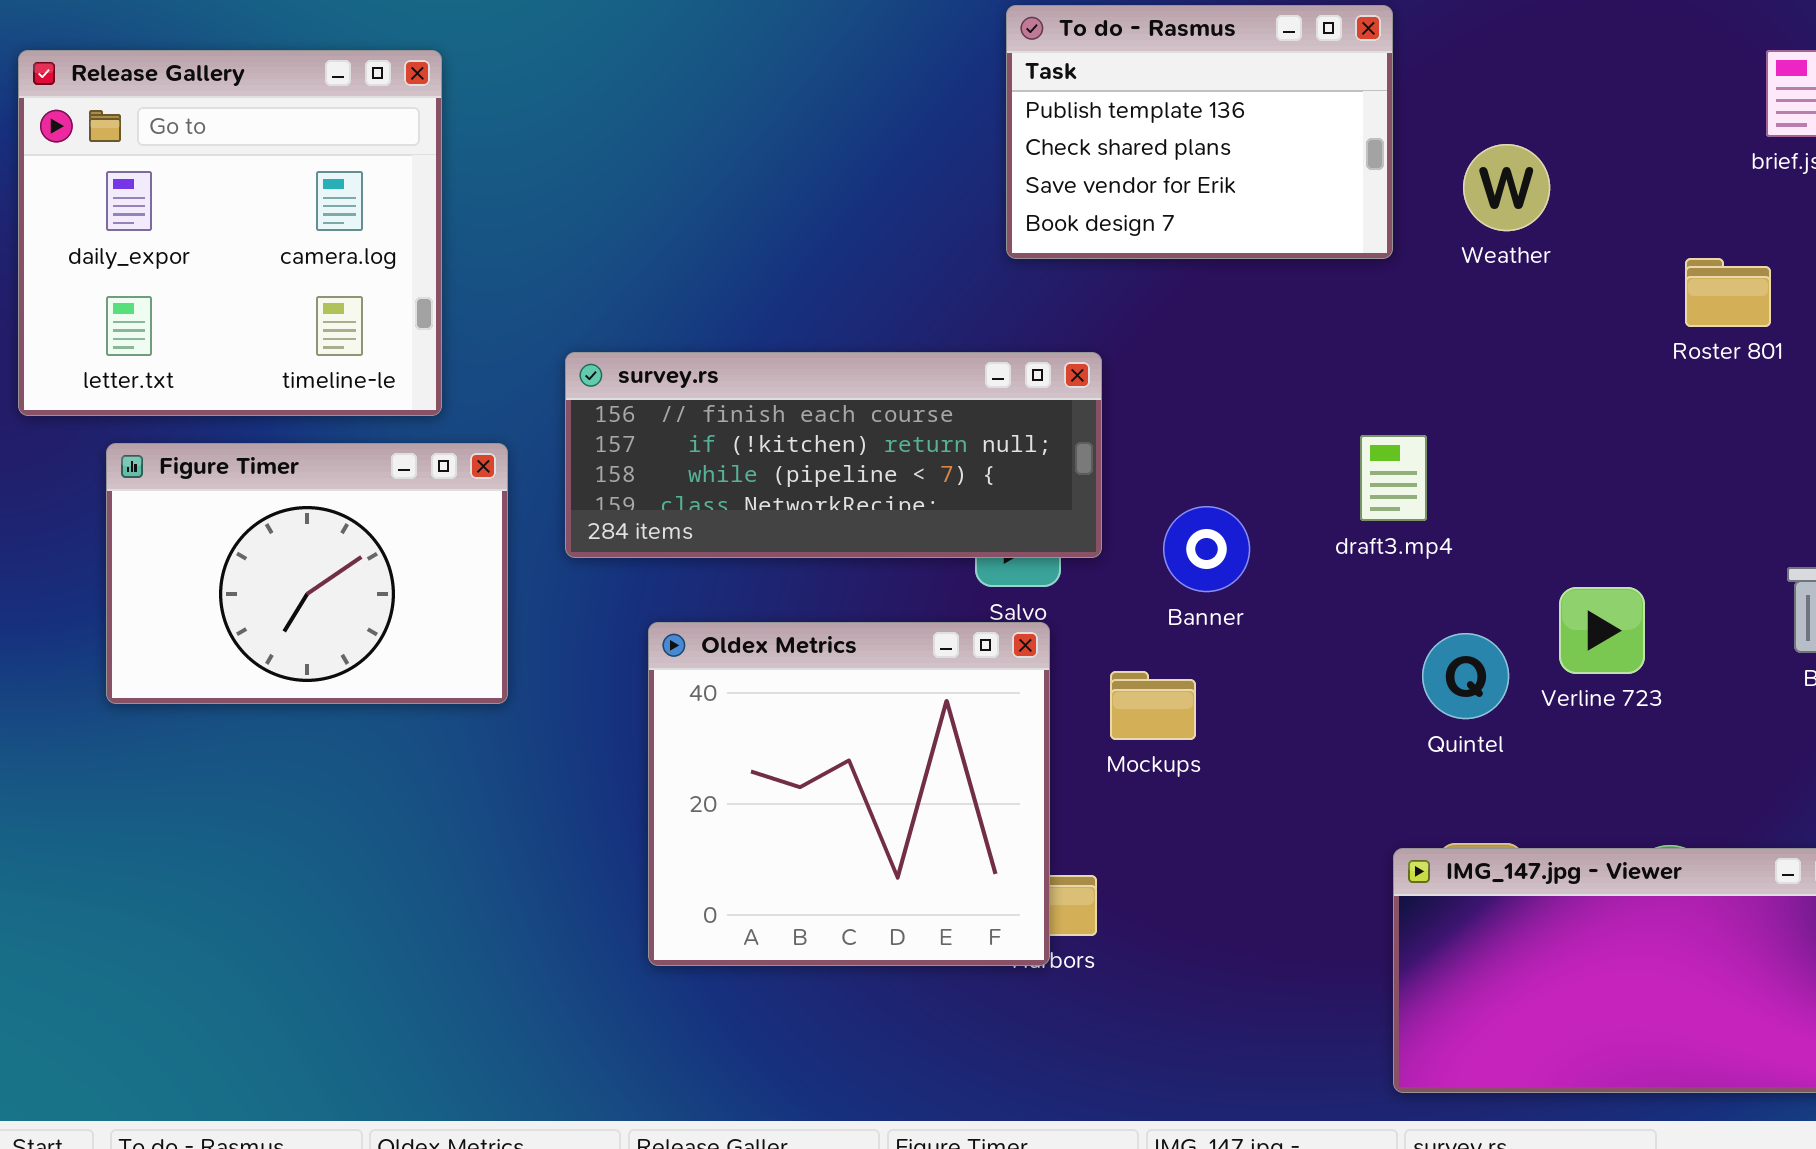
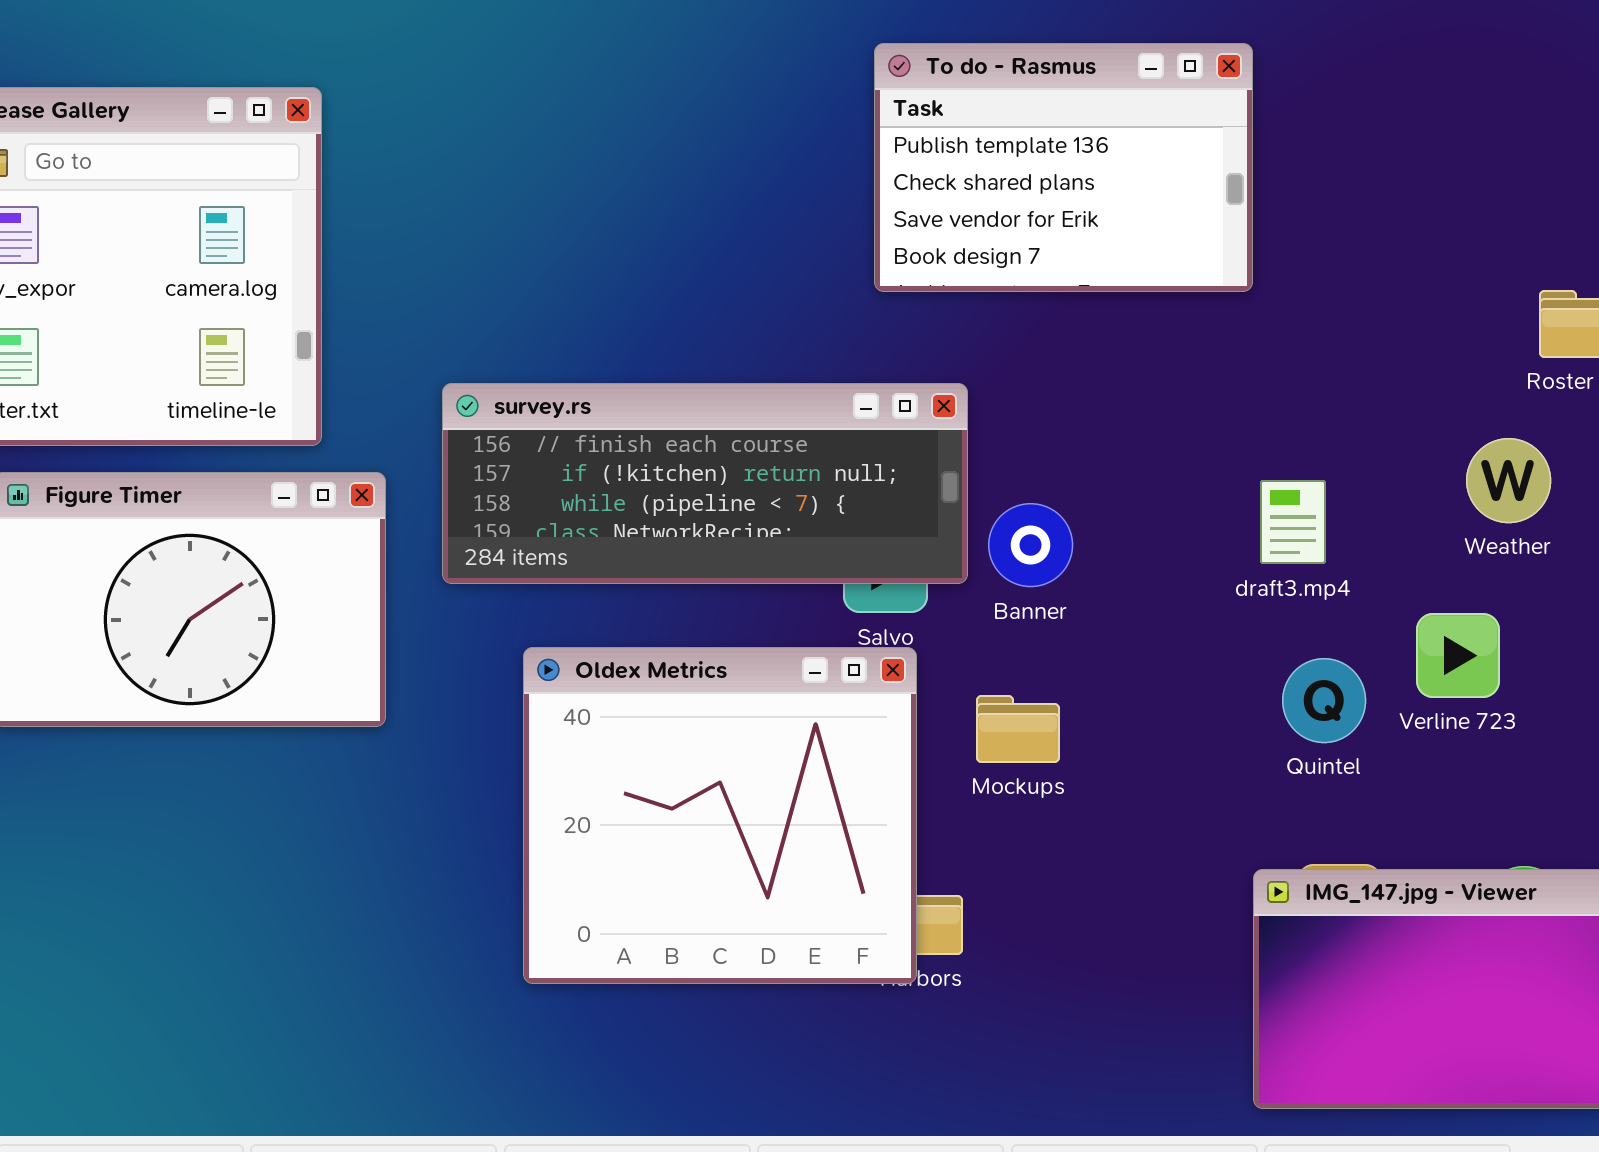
Weather: [1463,144,1550,231] -> [1466,438,1551,523], moved
draft3.mp4: [1360,435,1427,521] -> [1260,480,1326,564], moved
Banner: [1163,506,1250,592] -> [988,503,1073,587], moved

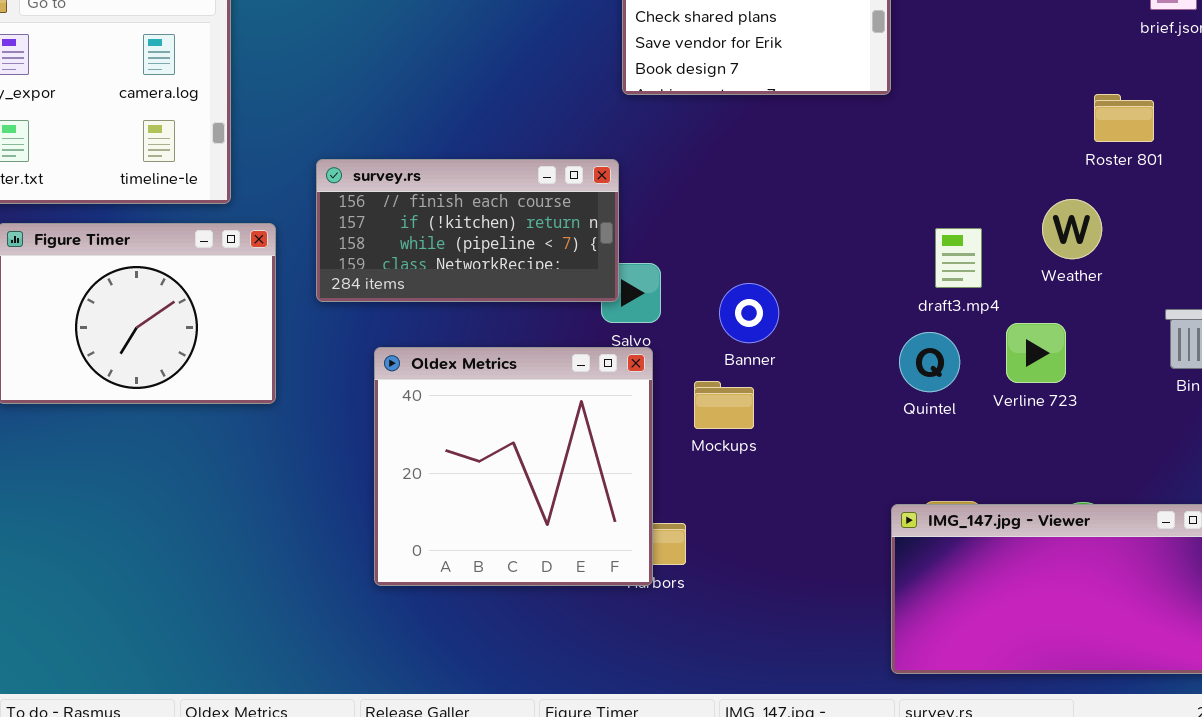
survey.rs: [442,383,968,584] -> [316,159,619,302], resized
draft3.mp4: [1260,480,1326,564] -> [935,228,982,288], moved
Banner: [988,503,1073,587] -> [719,283,779,343], moved
Quintel: [1282,658,1366,743] -> [899,332,960,392], moved

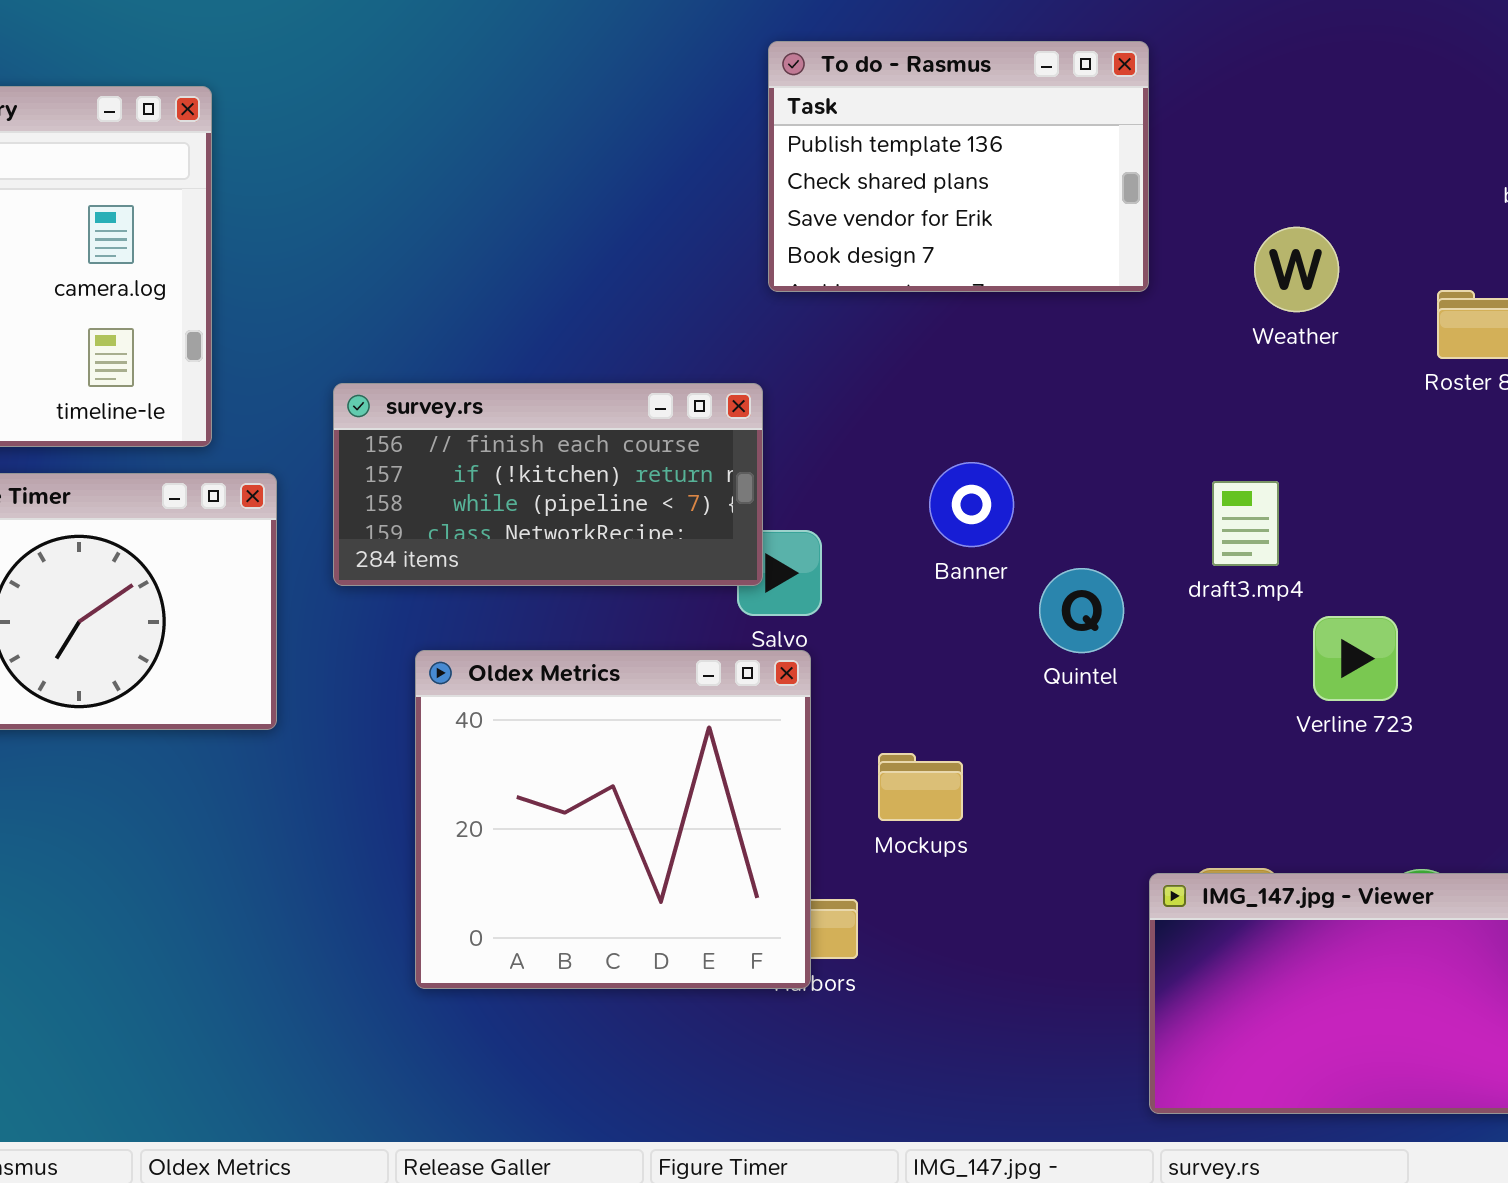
Weather: [1042,199,1102,259] -> [1254,227,1339,312], moved
Banner: [719,283,779,343] -> [929,462,1014,547], moved
Quintel: [899,332,960,392] -> [1039,568,1124,653], moved
Mockups: [694,381,754,429] -> [878,753,963,821], moved

